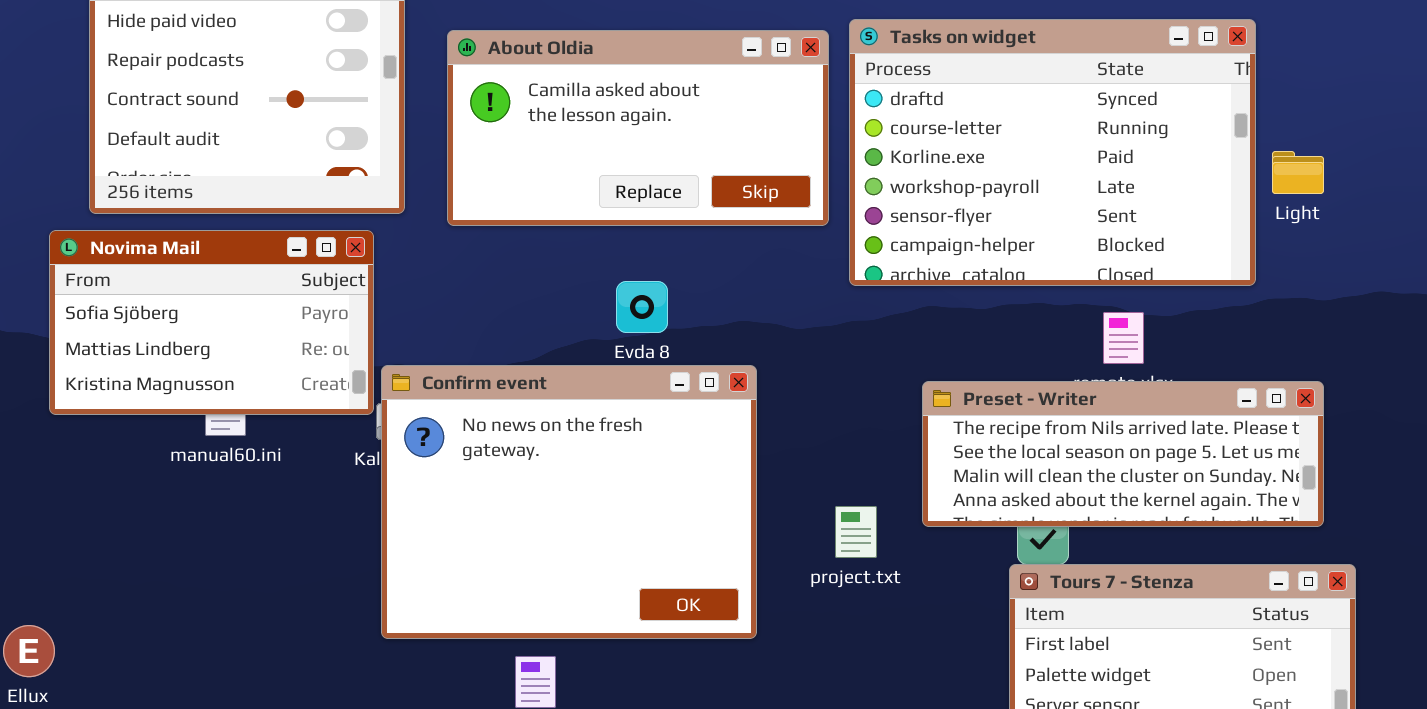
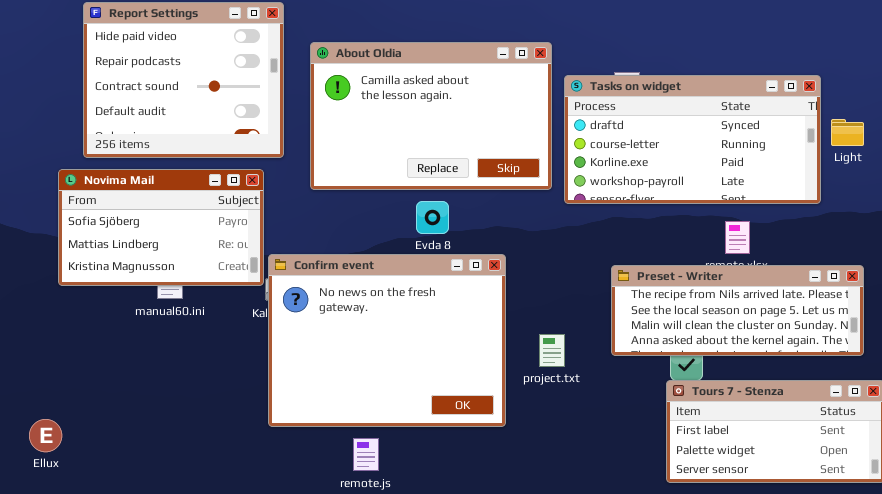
Tasks on widget: [849,19,1256,286] -> [564,75,821,204], resized
About Oldia: [447,30,829,226] -> [310,42,552,190], resized
project.txt: [835,506,877,558] -> [539,334,565,367], moved

